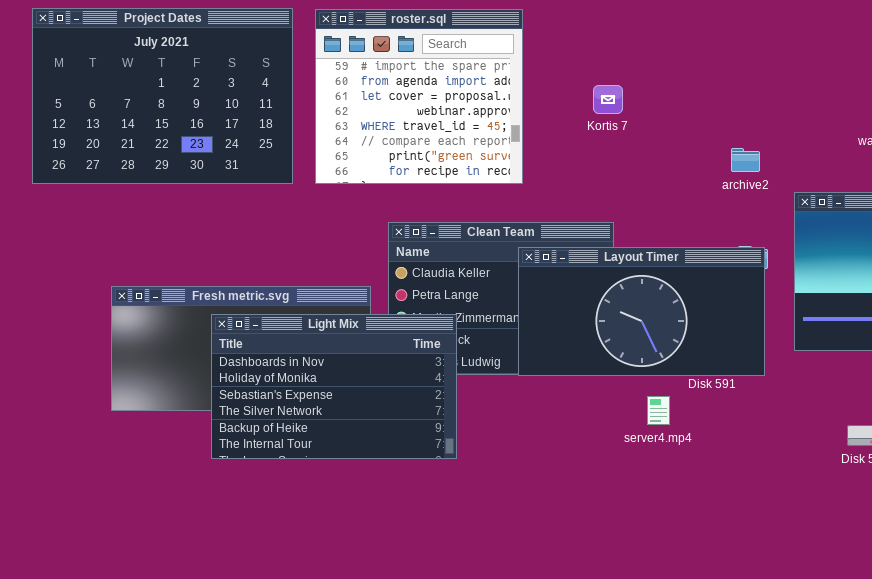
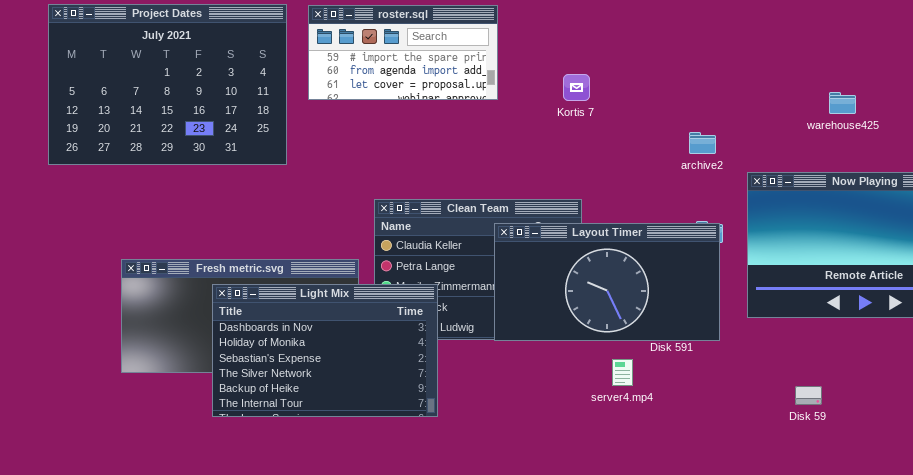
roster.sql: [315,9,523,184] -> [308,5,498,100], resized

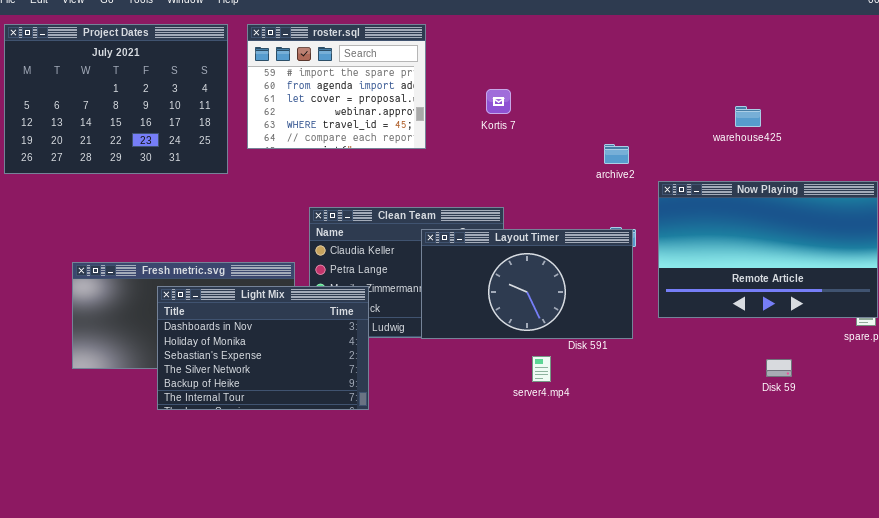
roster.sql: [308,5,498,100] -> [247,24,426,149], resized
Disk 59: [795,386,822,405] -> [766,359,792,377], moved

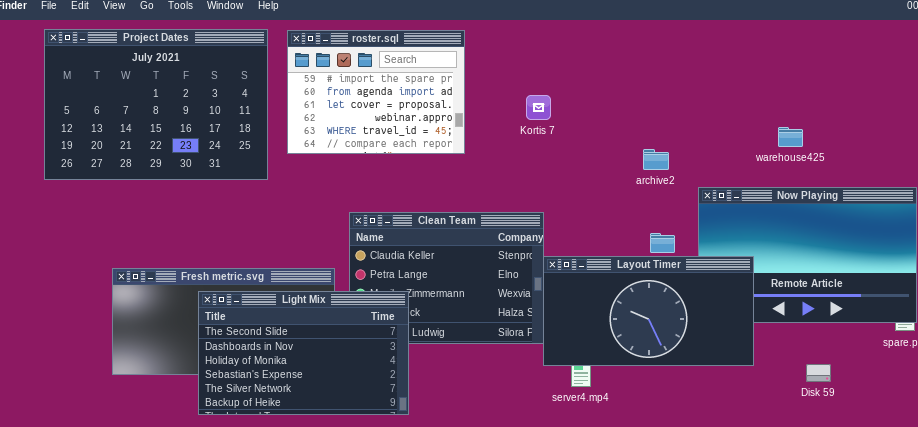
warehouse425: [735,106,761,127] -> [778,127,803,147], moved
Layout Timer: [421,229,633,339] -> [543,256,754,366], moved
Light Mix: [157,286,369,410] -> [198,291,409,415], scrolled up 1 row

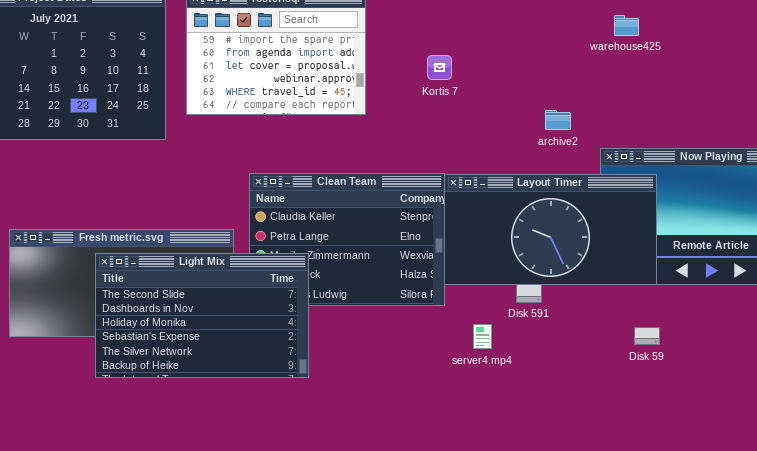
warehouse425: [778,127,803,147] -> [614,15,639,36], moved
Layout Timer: [543,256,754,366] -> [444,174,657,285], moved
Disk 59: [806,364,831,382] -> [634,327,660,345], moved

